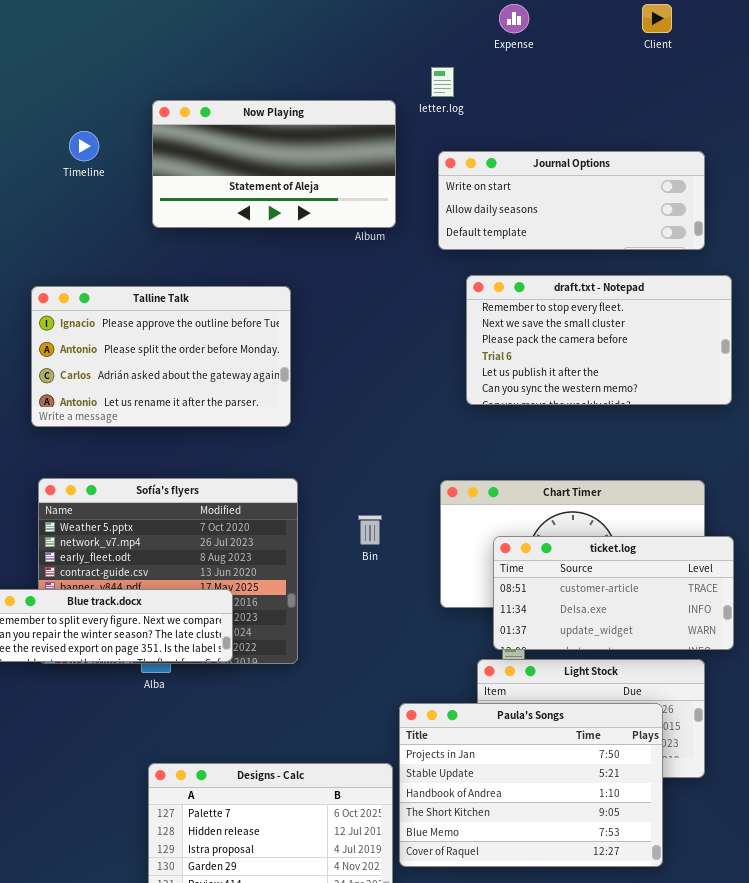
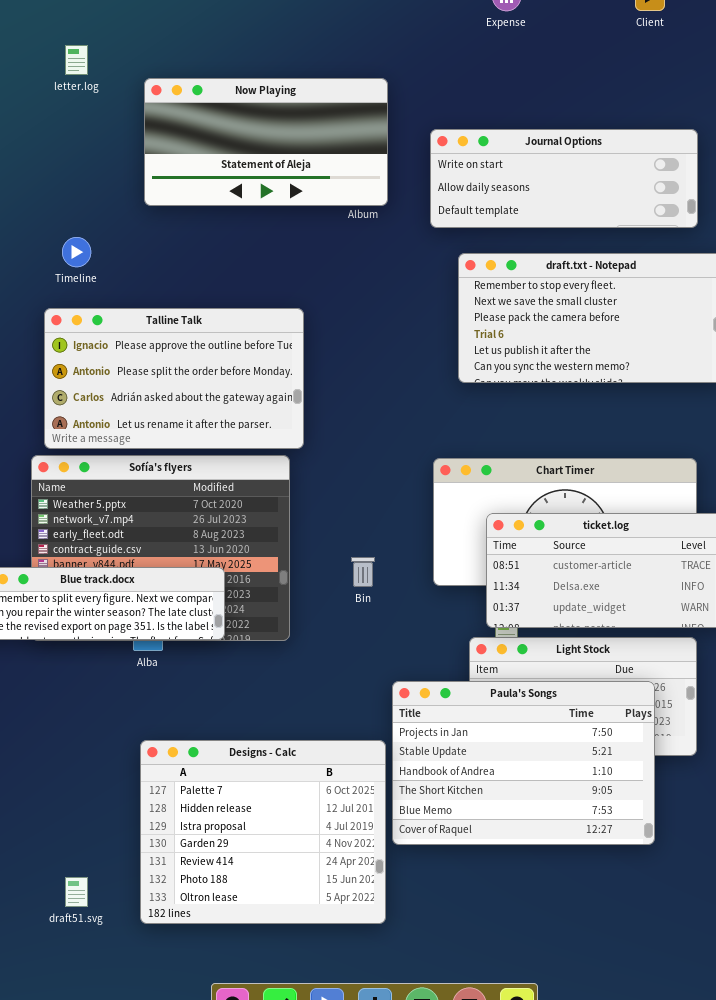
letter.log: [431,67,454,97] -> [65,45,88,75], moved
Timeline: [69,131,99,161] -> [62,237,91,267], moved
Talline Talk: [31,286,291,427] -> [44,308,304,449], moved
Bin: [358,515,382,545] -> [351,557,375,587], moved

